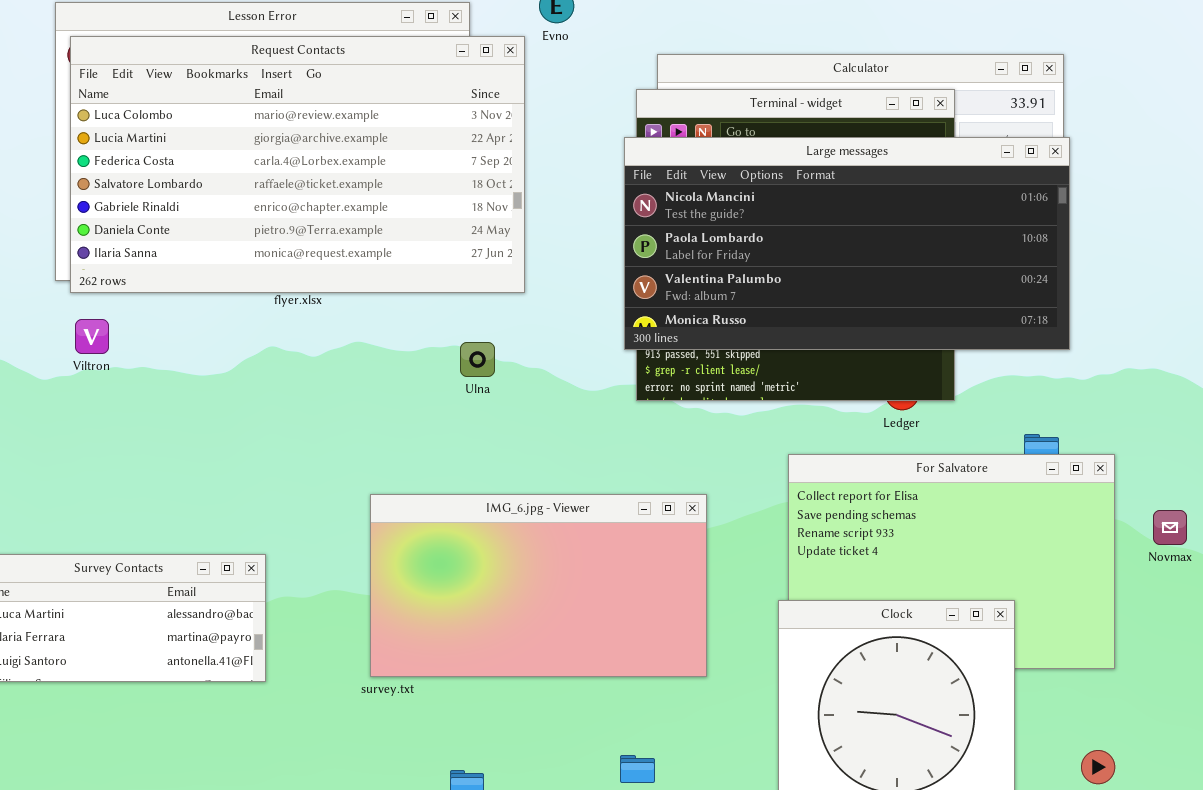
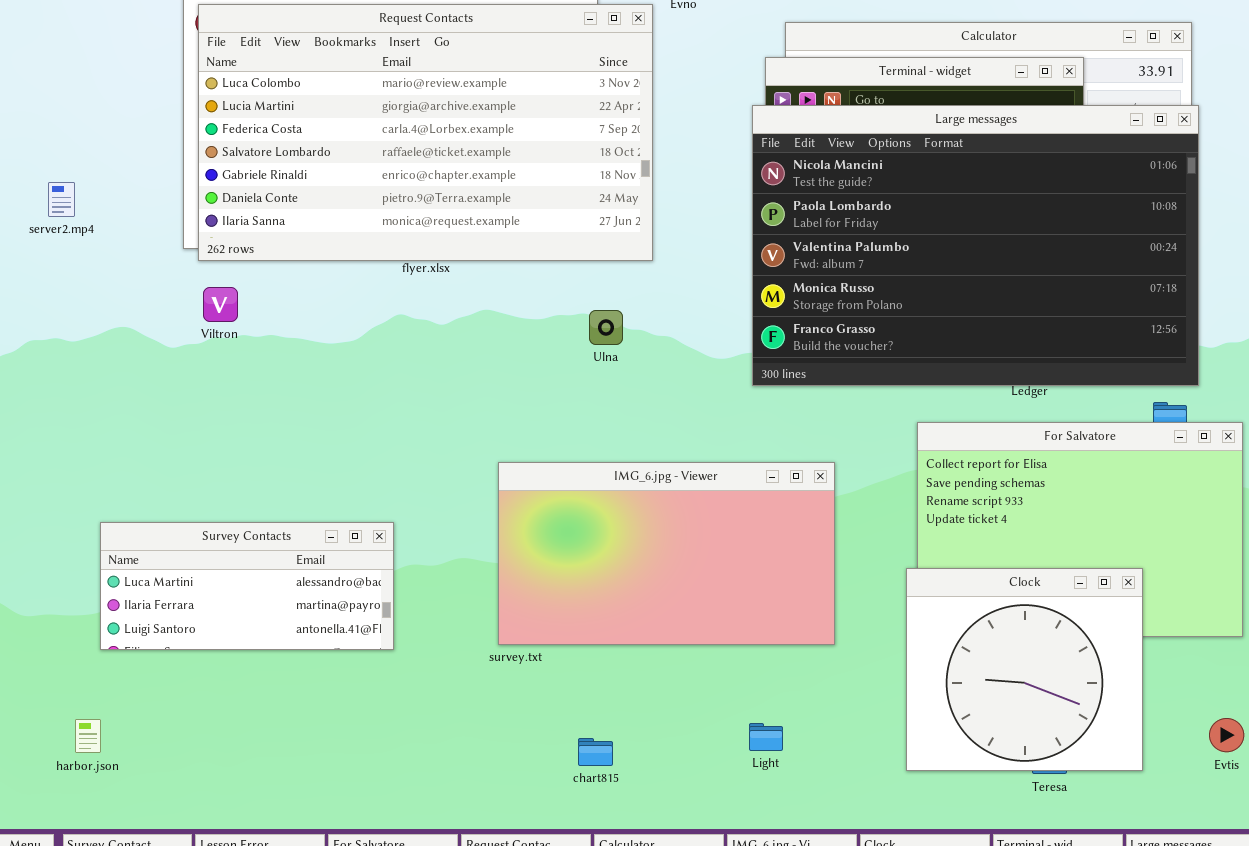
Large messages: [624,137,1070,350] -> [752,105,1199,386], resized

